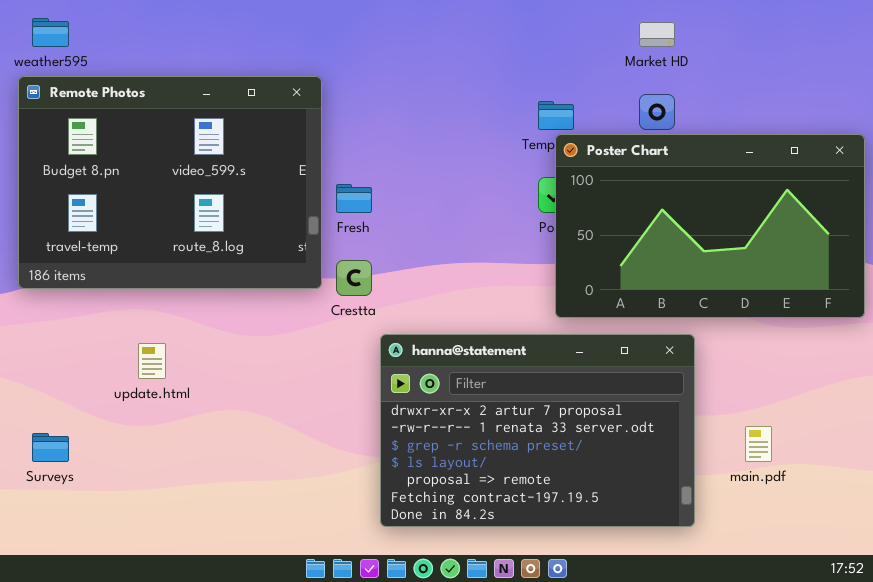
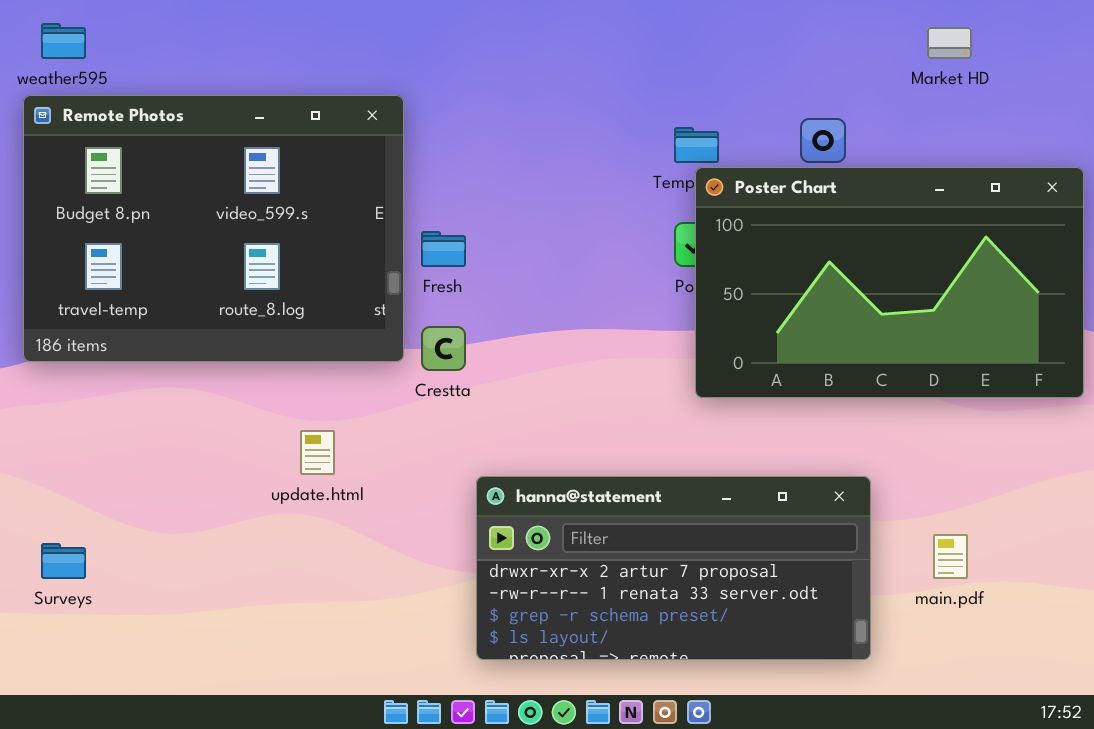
Market HD: [639,22,675,47] -> [927,27,972,59], moved
hanna@statement: [380,334,695,527] -> [476,476,871,660], resized
update.html: [138,343,166,379] -> [300,430,335,475], moved

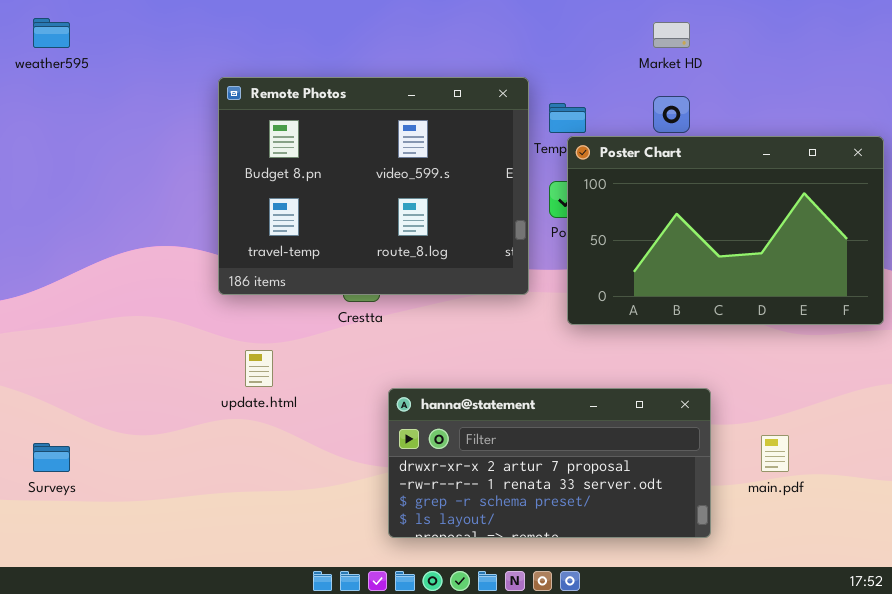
Market HD: [927,27,972,59] -> [653,22,690,48], moved
Remote Photos: [23,95,404,362] -> [218,77,529,295], moved

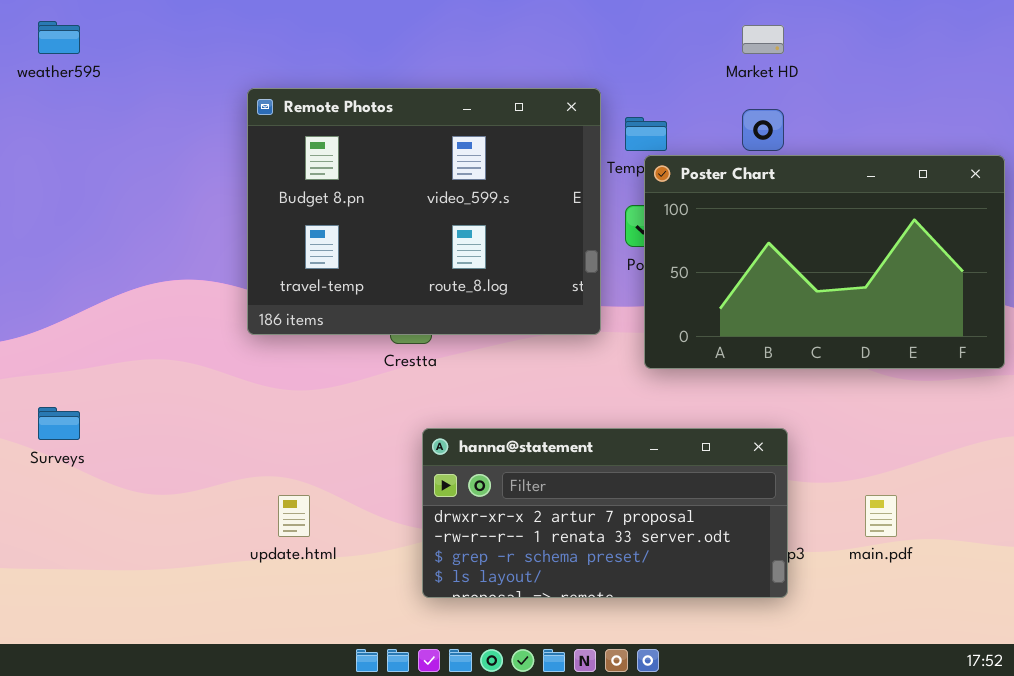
update.html: [245,350,273,387] -> [278,495,310,537], moved
hanna@statement: [388,388,711,538] -> [422,428,788,598], moved
Surveys: [33,443,70,472] -> [38,407,80,440], moved

